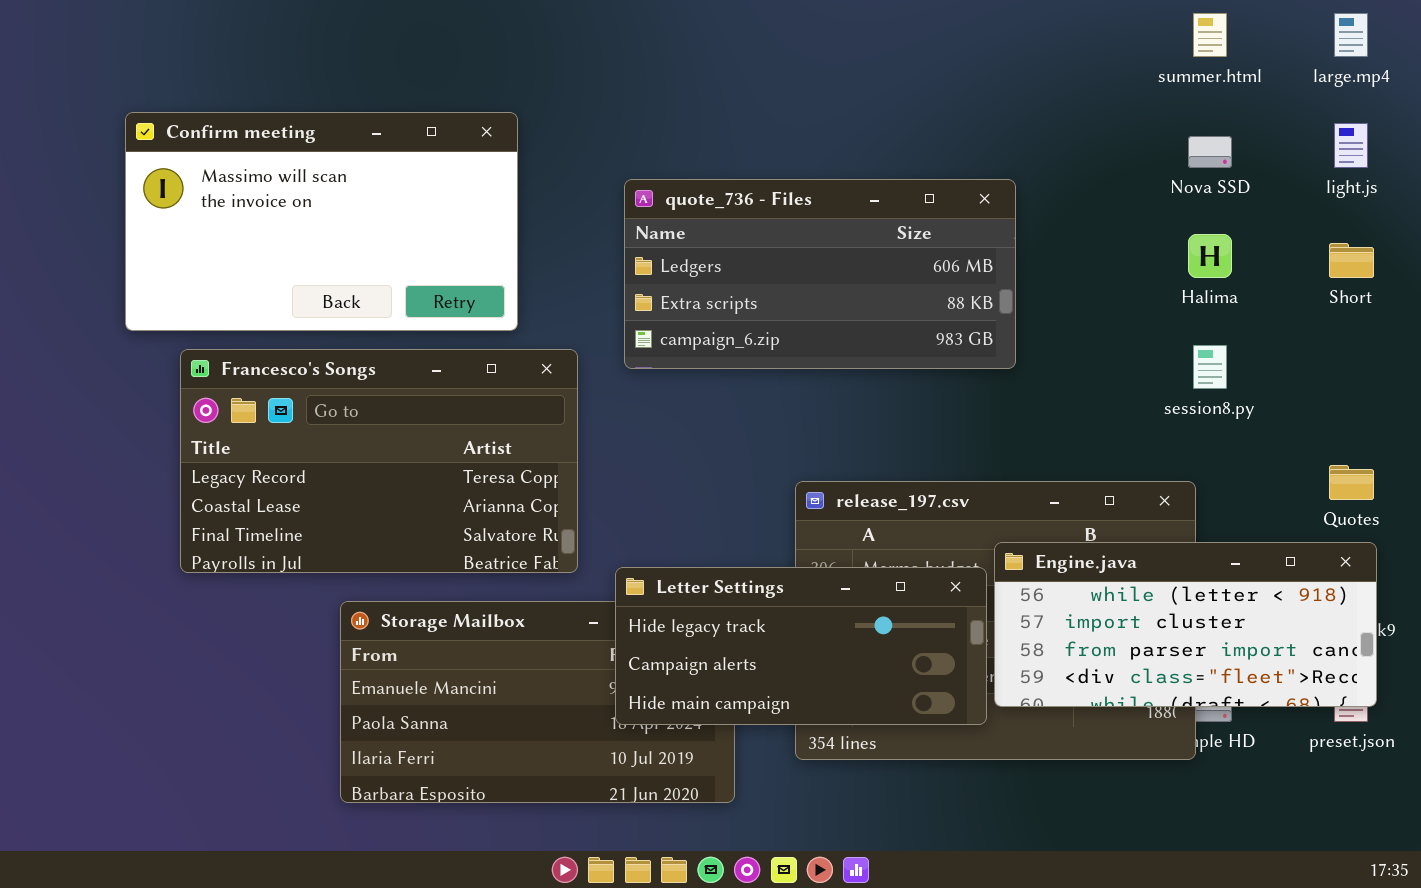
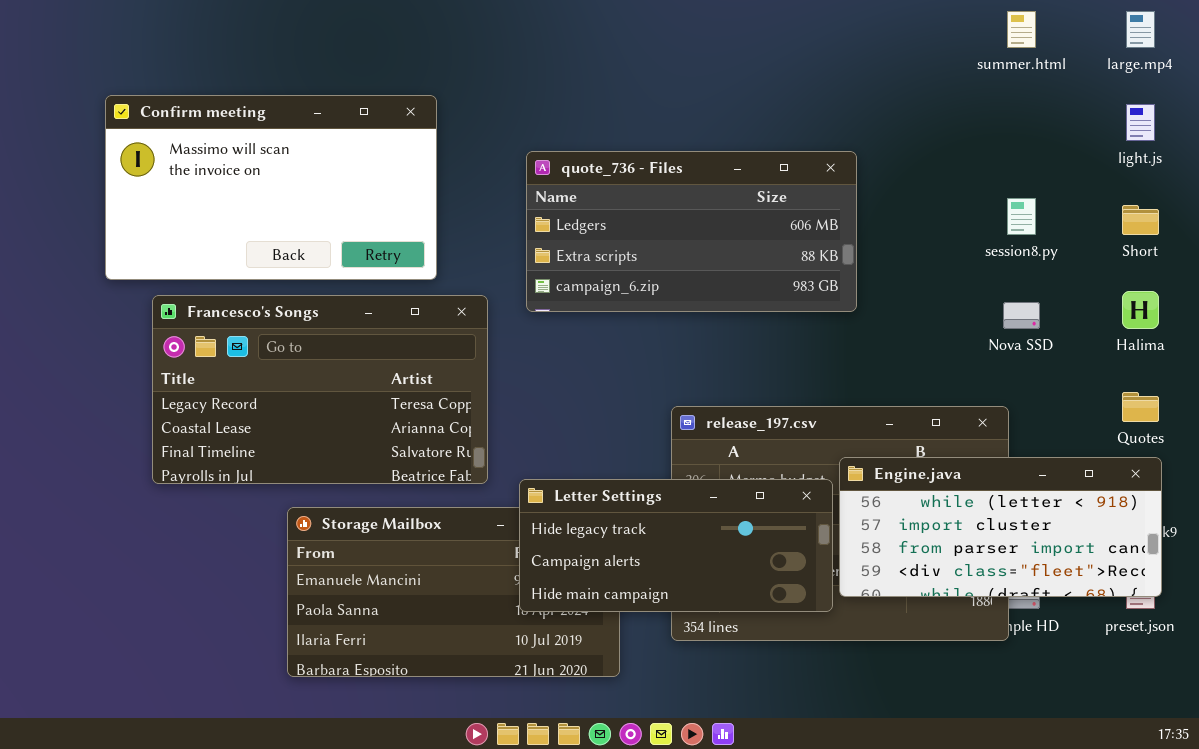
Nova SSD: [1188,136,1232,168] -> [1003,302,1040,329], moved
Halima: [1188,234,1232,278] -> [1122,291,1159,329], moved
session8.py: [1193,345,1227,389] -> [1007,198,1036,235], moved

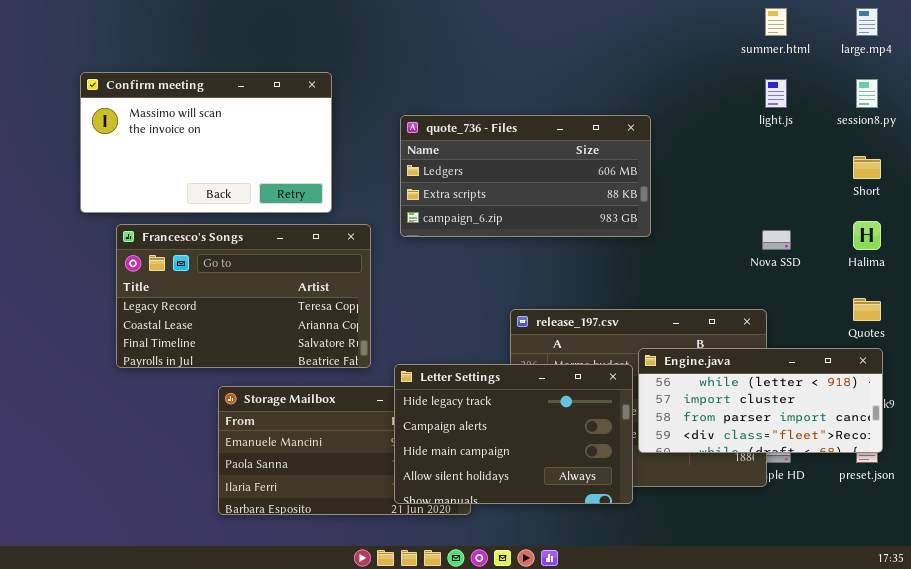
light.js: [1126,104,1155,141] -> [765,79,787,108], moved
session8.py: [1007,198,1036,235] -> [856,79,878,108], moved
Letter Settings: [519,479,833,612] -> [394,364,633,504], resized

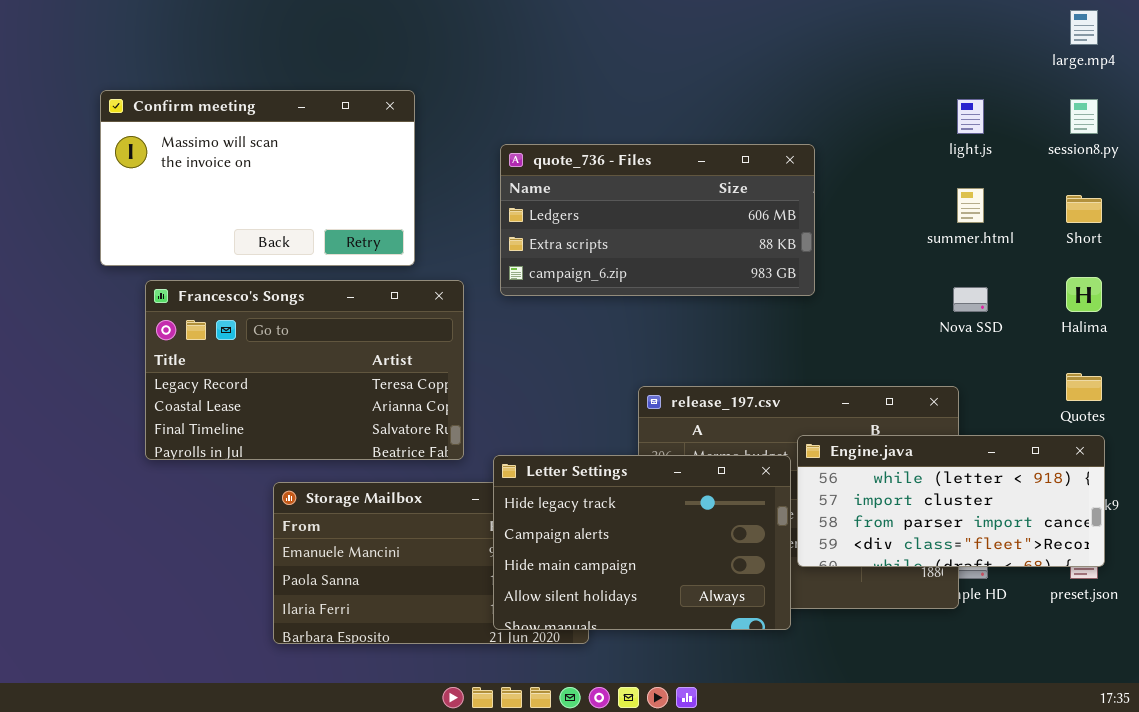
summer.html: [765,8,787,36] -> [957,188,984,223], moved

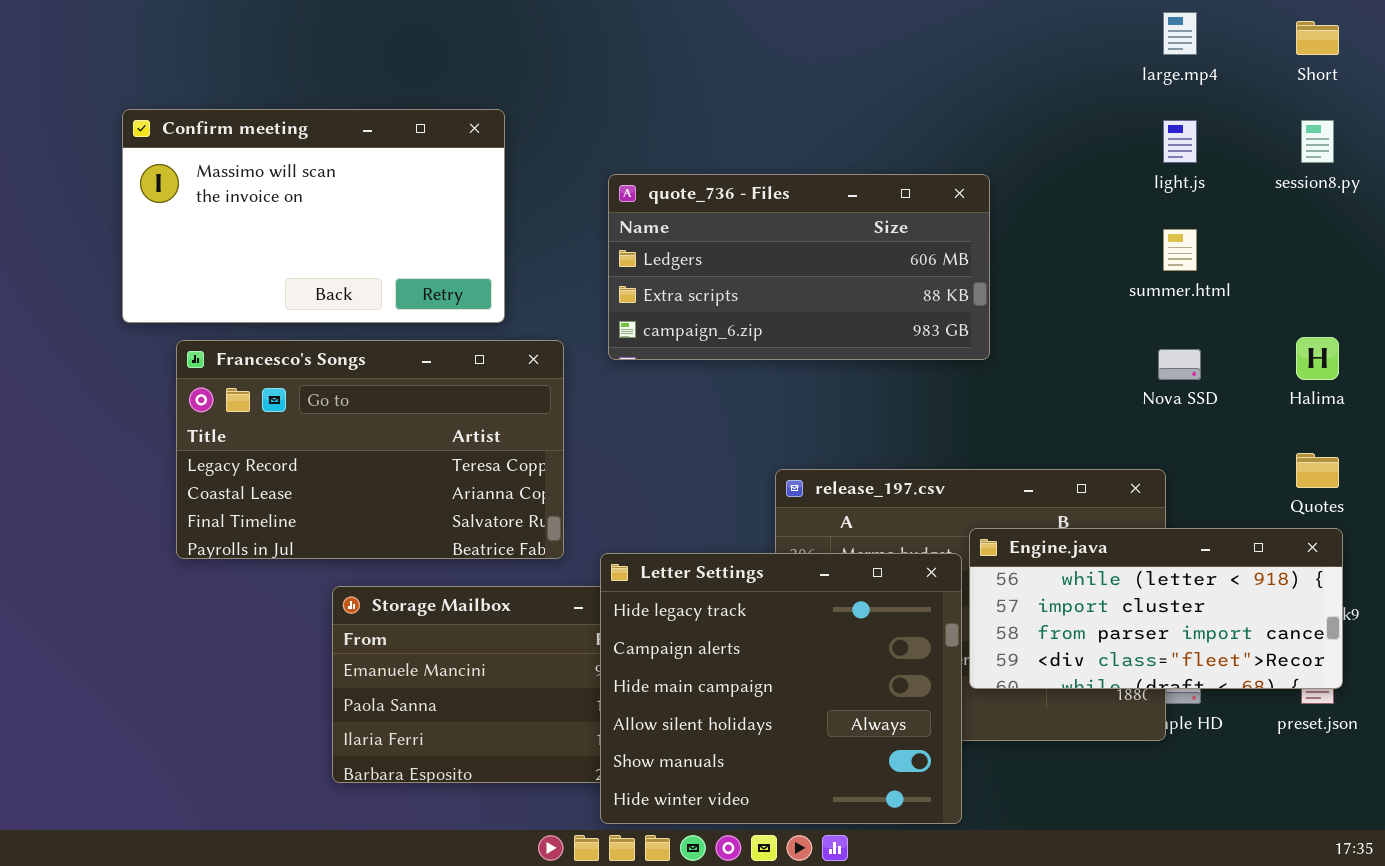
large.mp4: [1070,10,1098,45] -> [1163,12,1197,55], moved
Short: [1066,195,1102,223] -> [1296,21,1339,55], moved
Letter Settings: [493,455,791,630] -> [600,553,962,824], resized

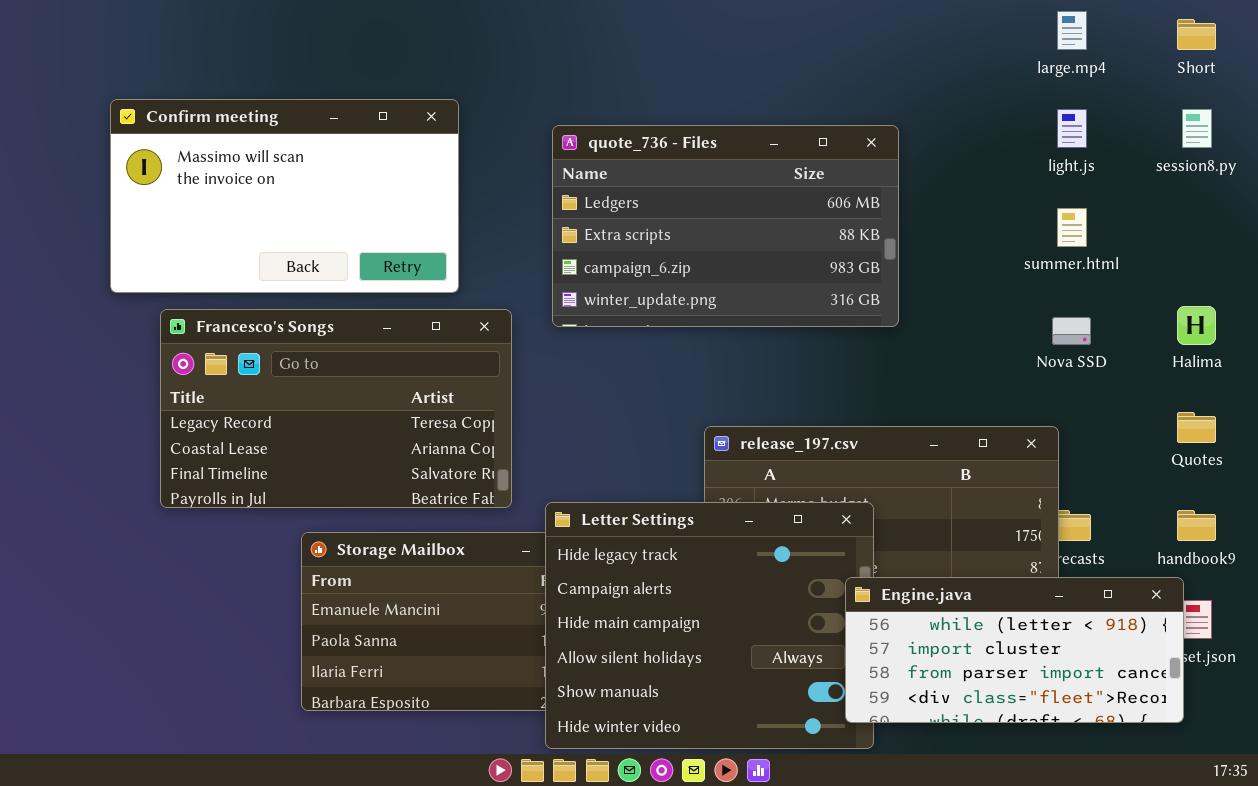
quote_736 - Files: [608,174,990,360] -> [552,125,899,327], resized
Engine.java: [969,528,1343,689] -> [845,577,1184,723], moved

